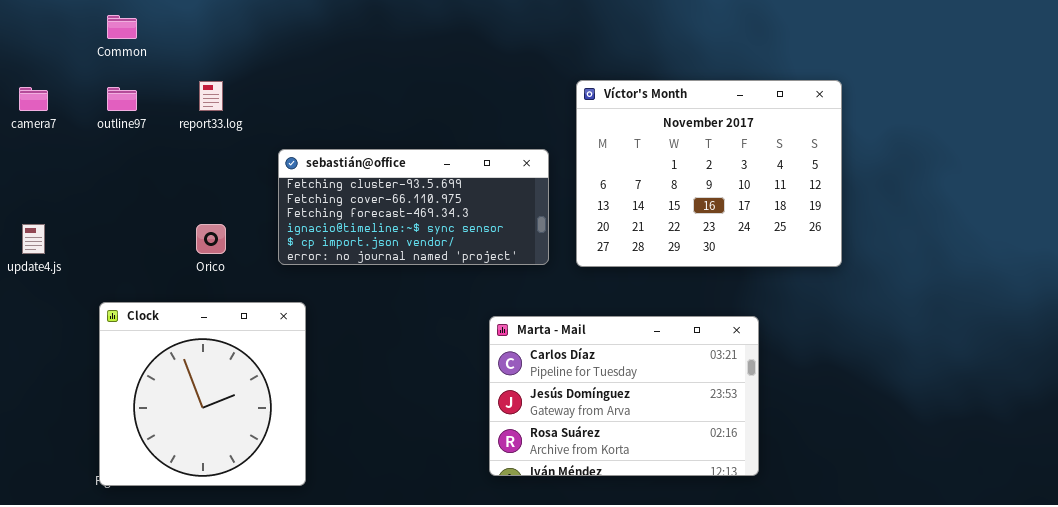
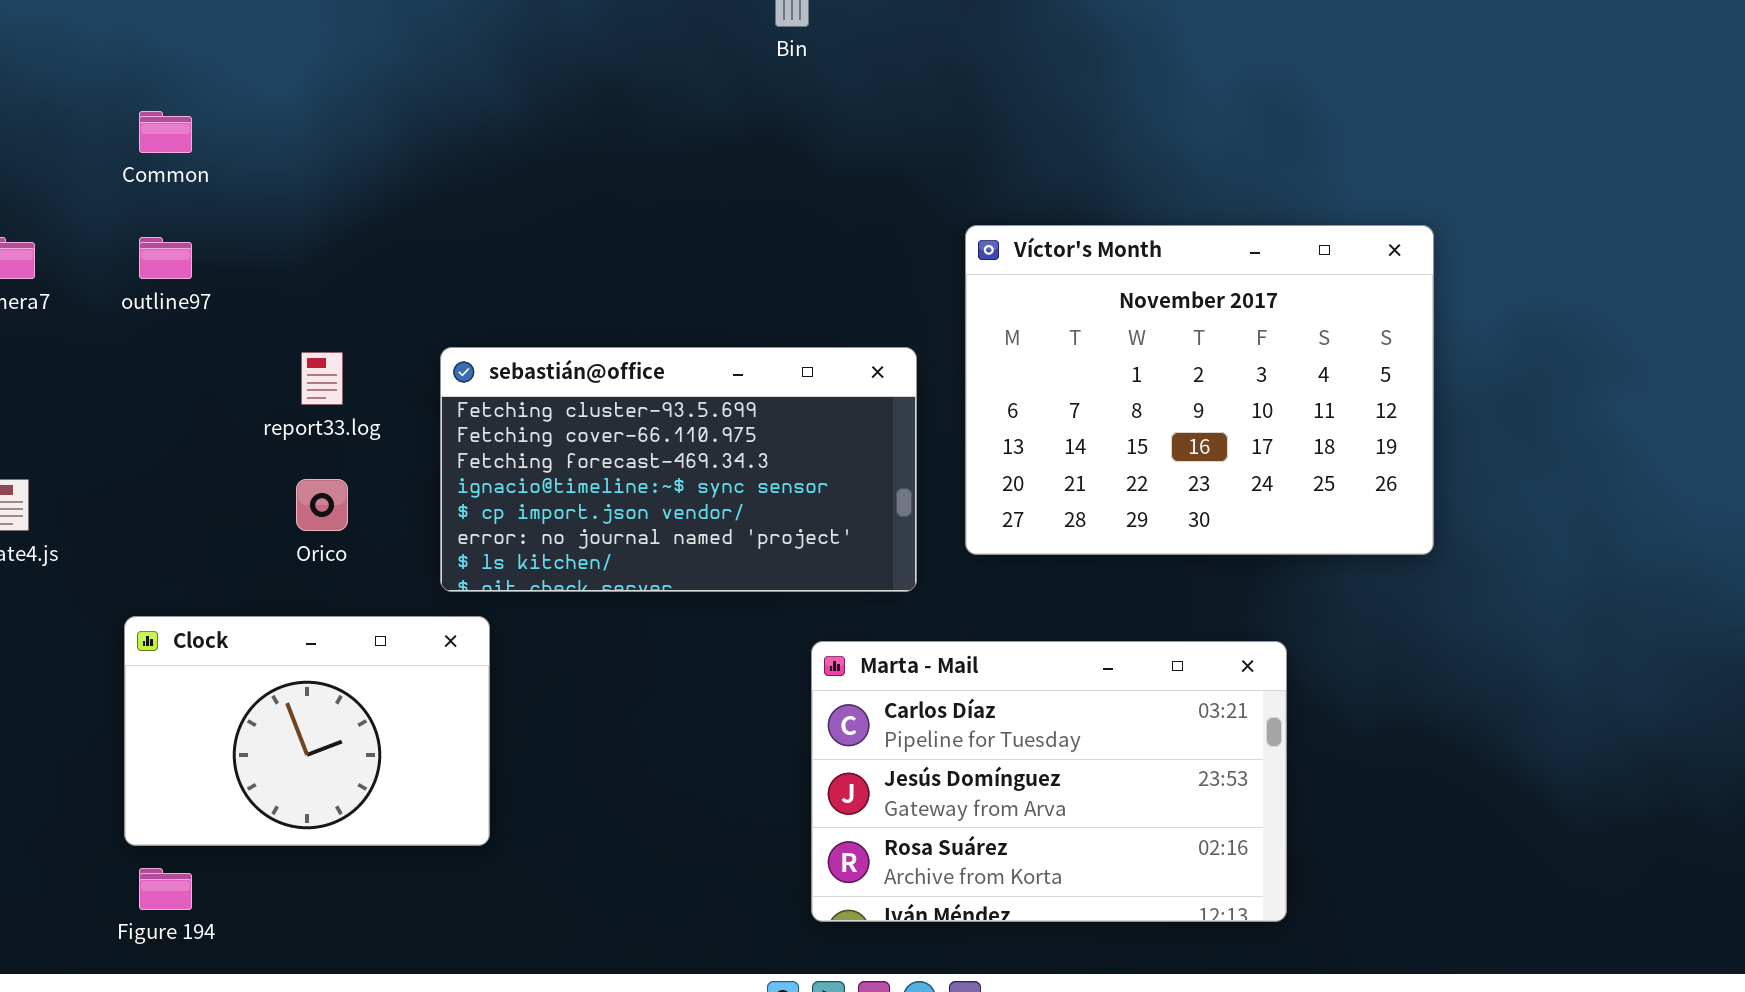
report33.log: [199,81,223,111] -> [301,352,343,405], moved
sebastián@office: [278,149,549,265] -> [440,347,917,592], resized
Clock: [99,302,306,486] -> [124,616,490,846], resized

